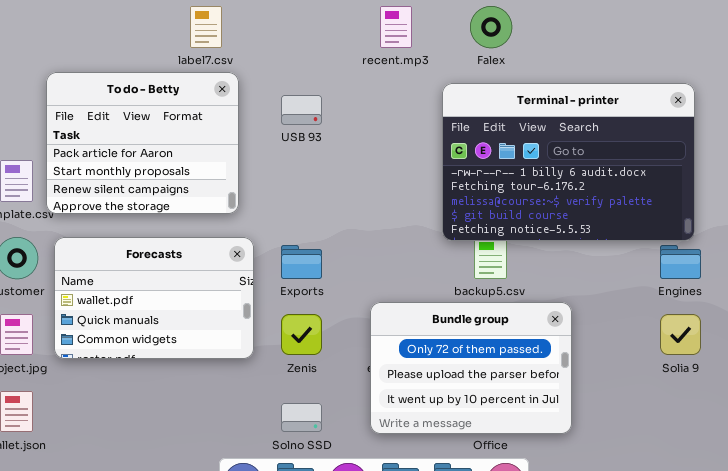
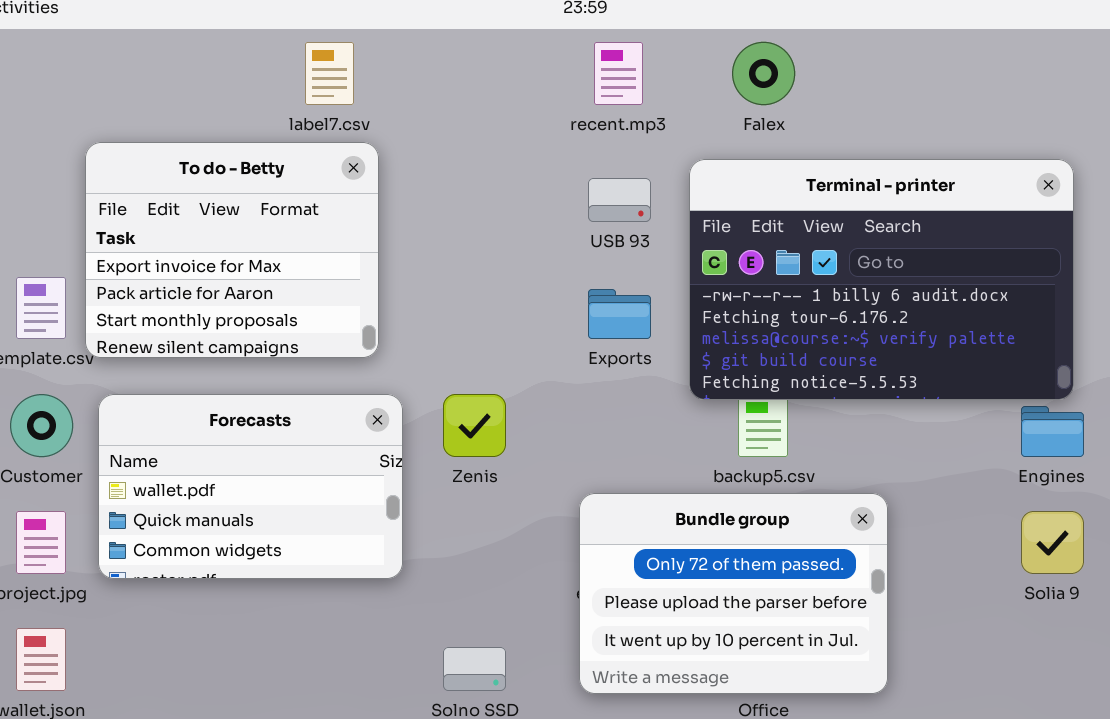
To do - Betty: [46,72,239,214] -> [85,142,379,358], scrolled up 1 row
USB 93: [281,95,322,125] -> [588,178,651,222], moved
Exports: [281,245,322,279] -> [588,289,651,339], moved
Zenis: [281,314,322,355] -> [443,394,506,457], moved

